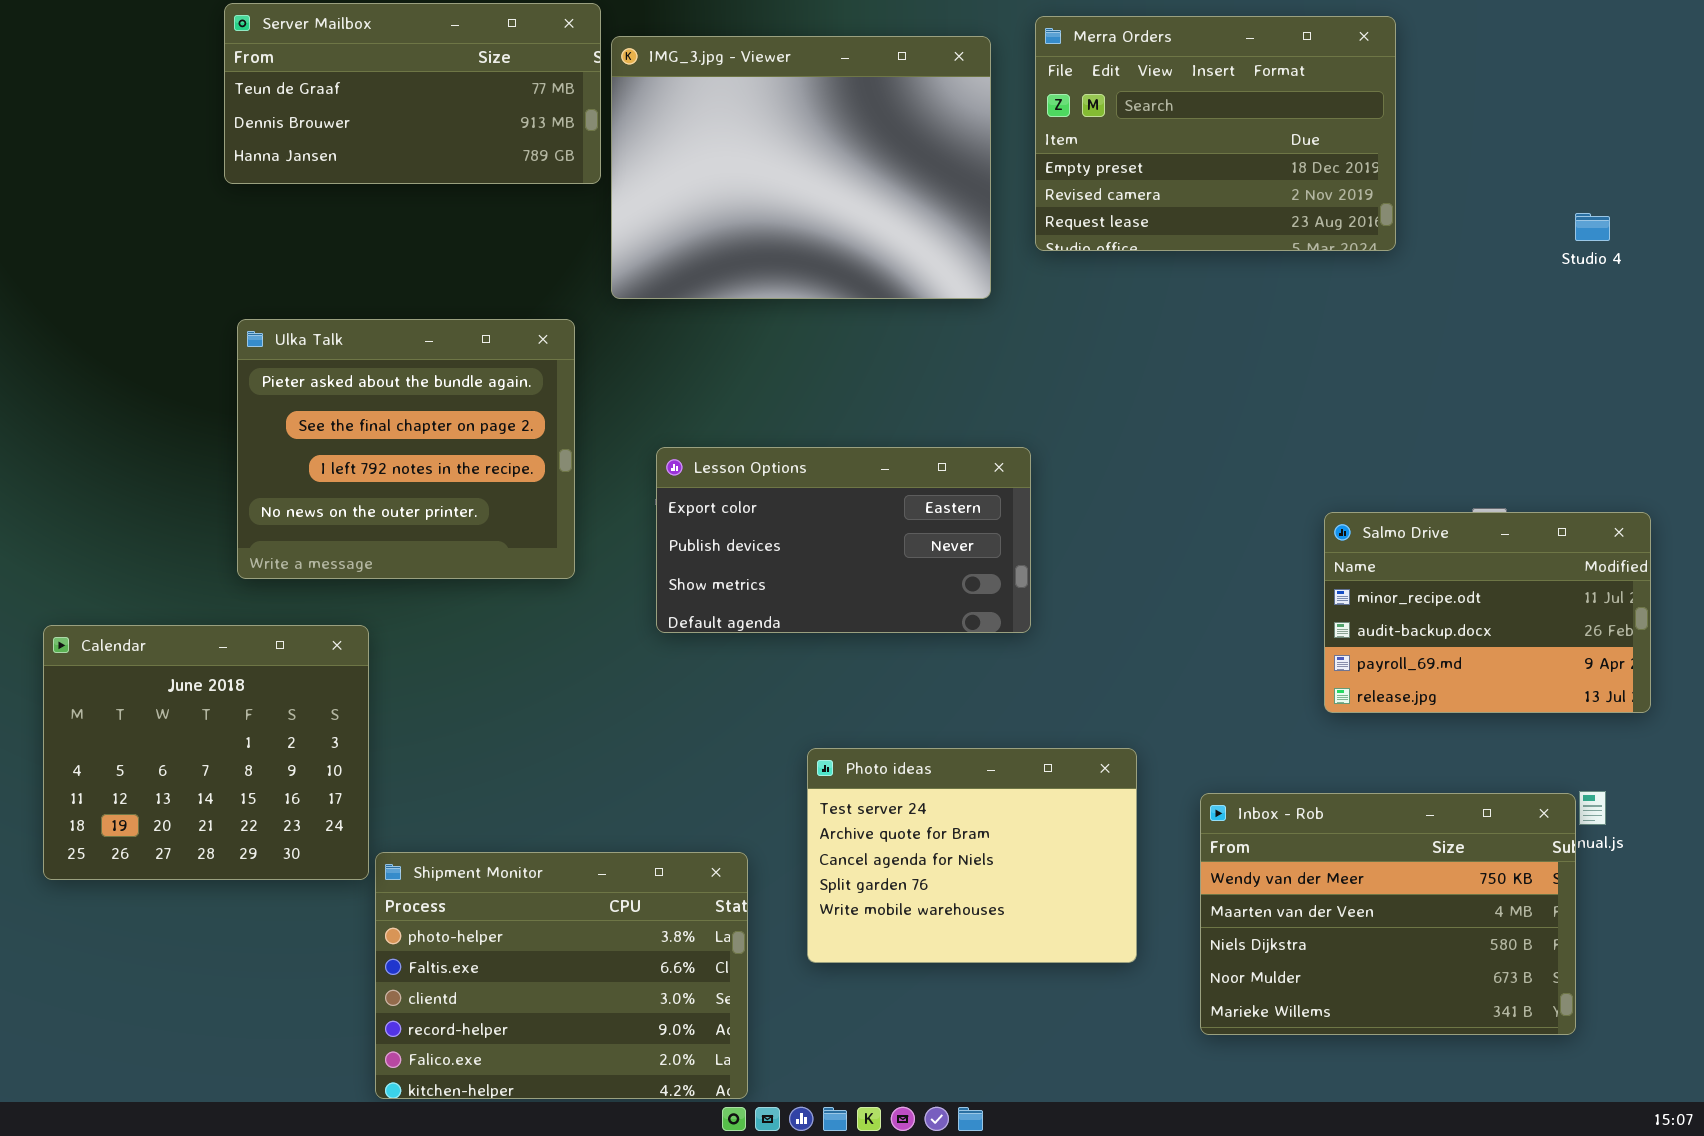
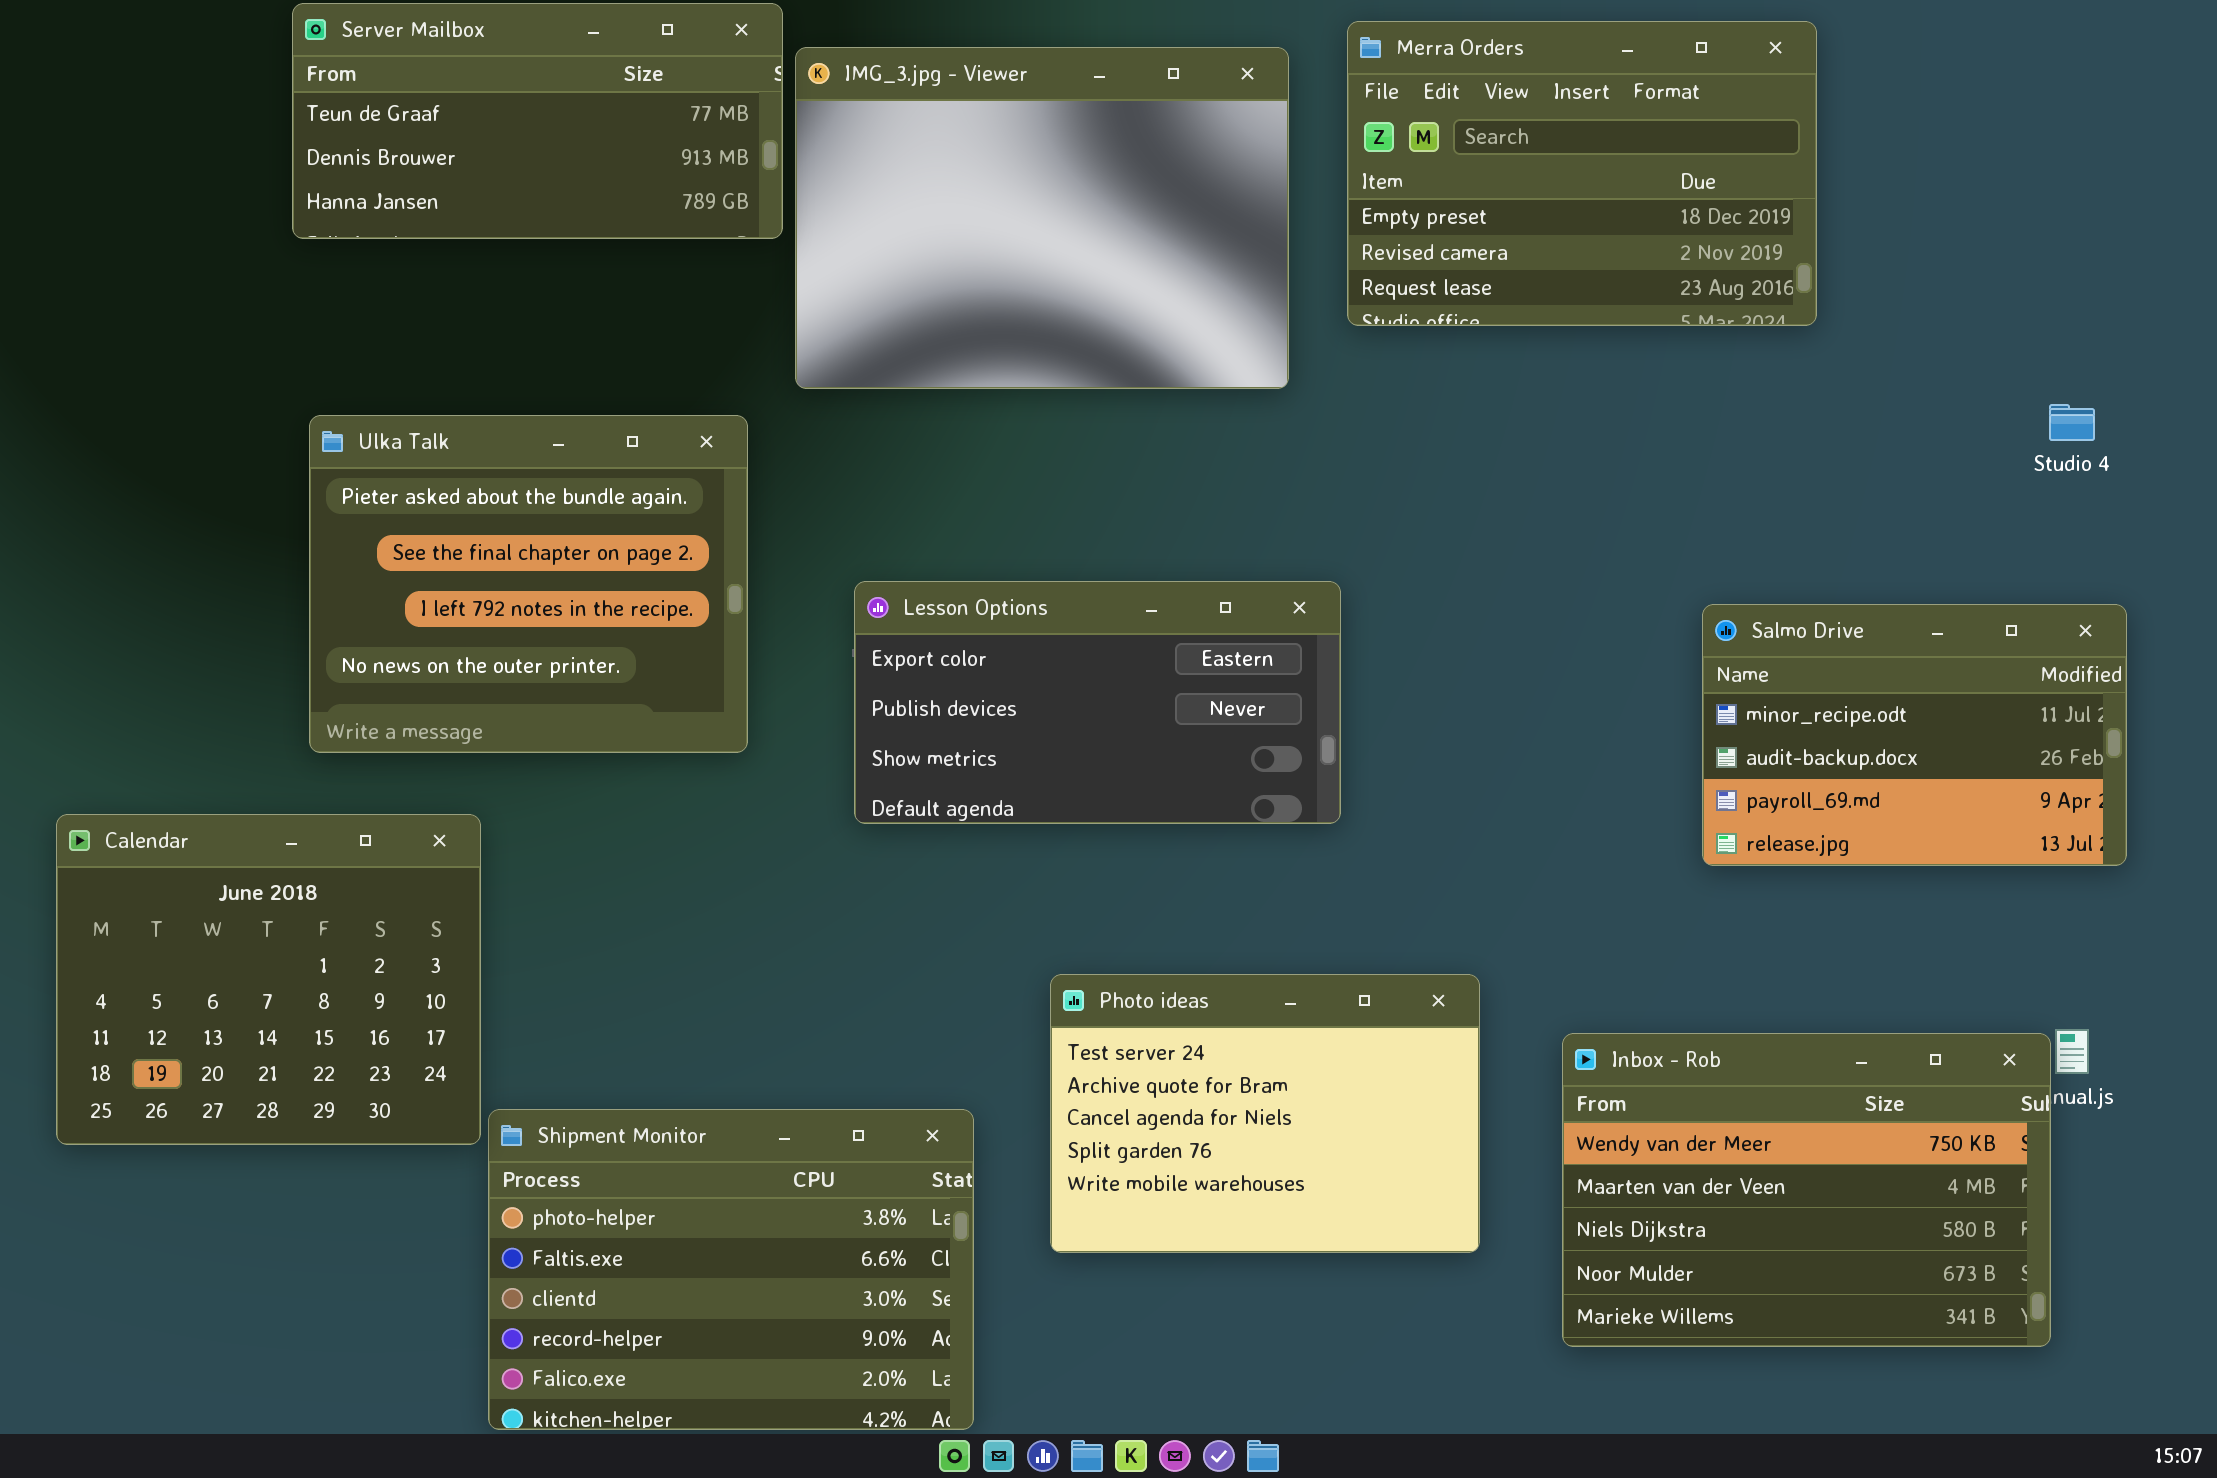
Studio 4: [1575,213,1610,241] -> [2049,404,2095,441], moved
Salmo Drive: [1324,512,1651,713] -> [1702,604,2127,866], moved

